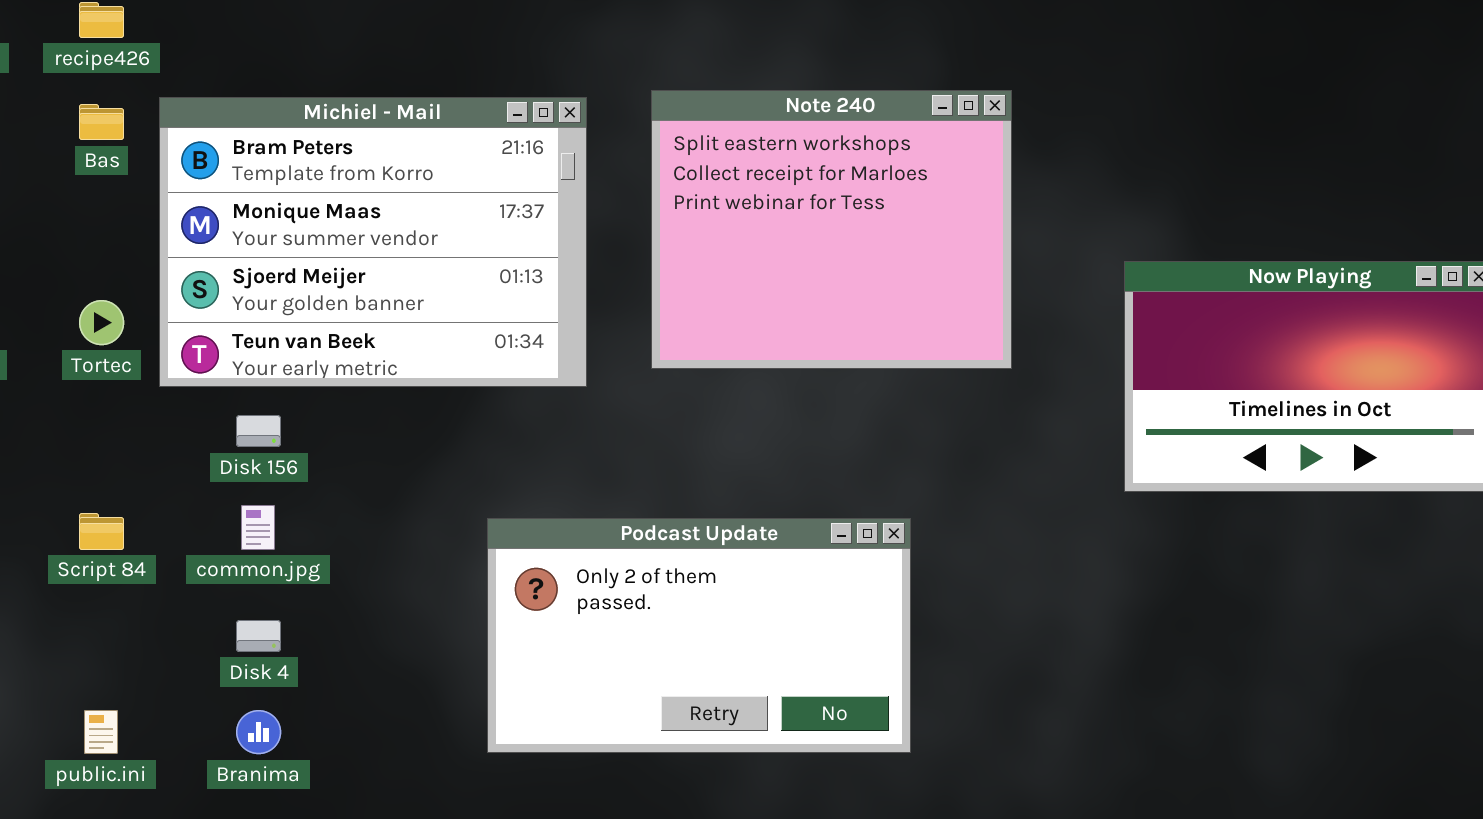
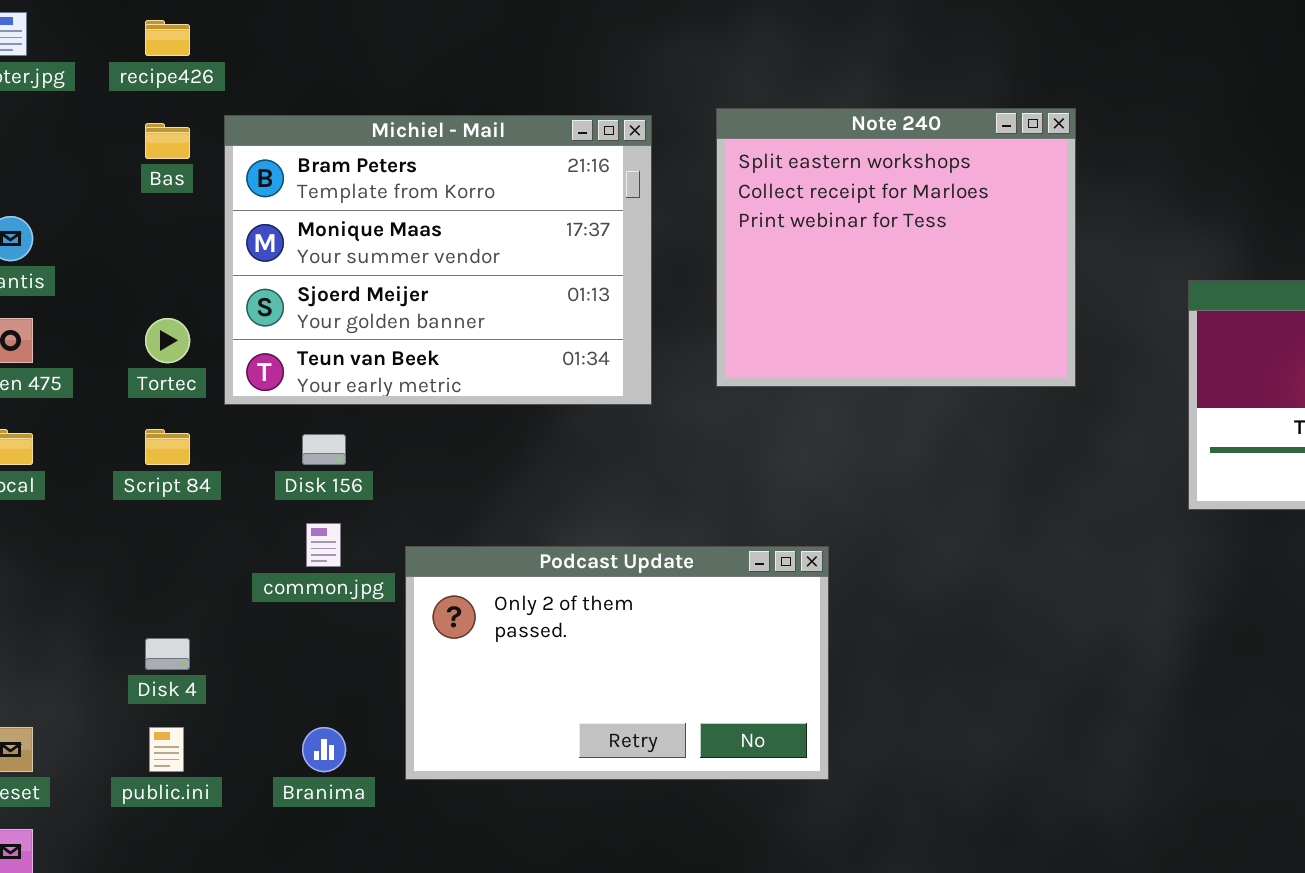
Script 84: [79,513,124,550] -> [145,429,190,465], moved
Podcast Update: [487,518,911,753] -> [405,546,829,780], moved
Disk 4: [236,620,281,652] -> [145,638,190,670], moved

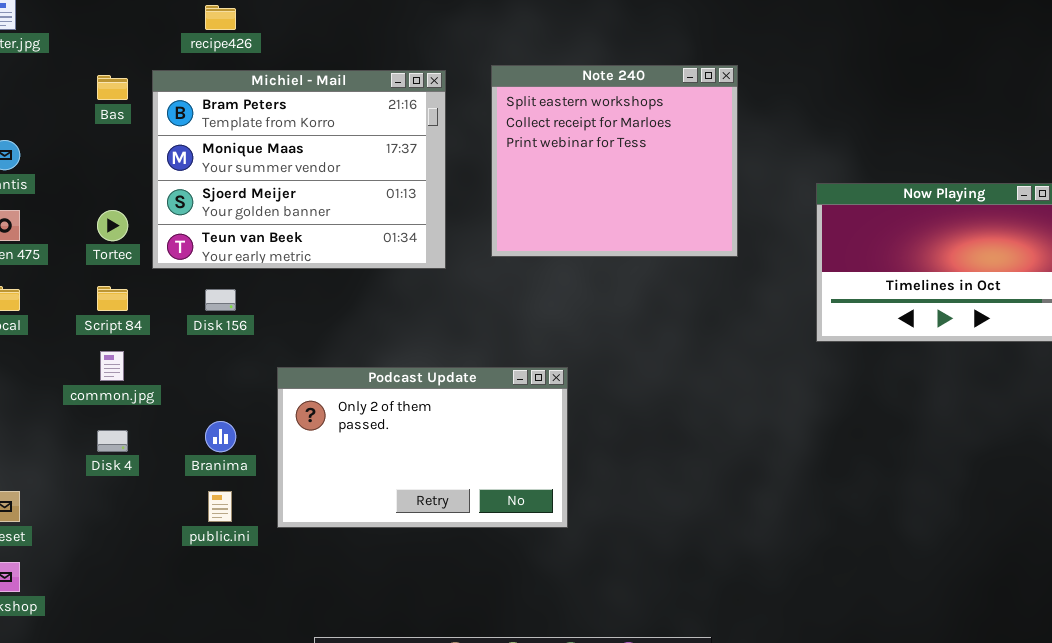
recipe426: [145,20,190,56] -> [205,5,236,30], moved
common.jpg: [306,523,341,567] -> [100,351,124,381], moved
public.ini: [149,727,184,772] -> [208,491,232,522], moved
Branima: [302,727,346,772] -> [205,421,236,452], moved

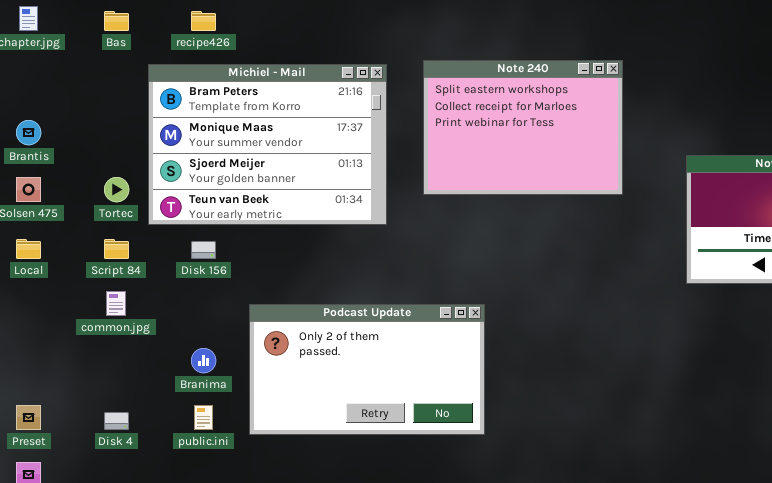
Note 240: [491,65,738,257] -> [423,60,623,195], resized
Bas: [97,75,128,100] -> [104,11,129,31], moved
Disk 4: [97,430,128,452] -> [104,412,129,430], moved

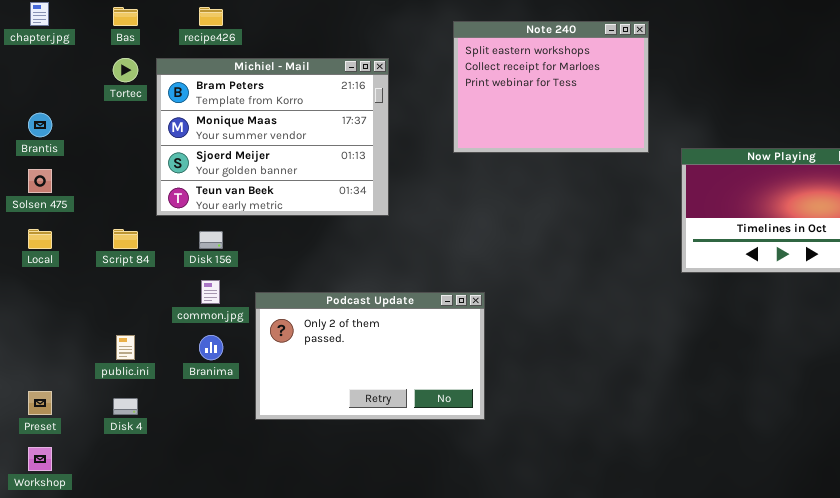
Note 240: [423,60,623,195] -> [453,21,649,153], moved
Tortec: [104,177,129,202] -> [113,58,138,82], moved
common.jpg: [106,291,126,316] -> [201,280,220,304], moved
public.ini: [194,405,213,430] -> [116,335,135,360], moved

